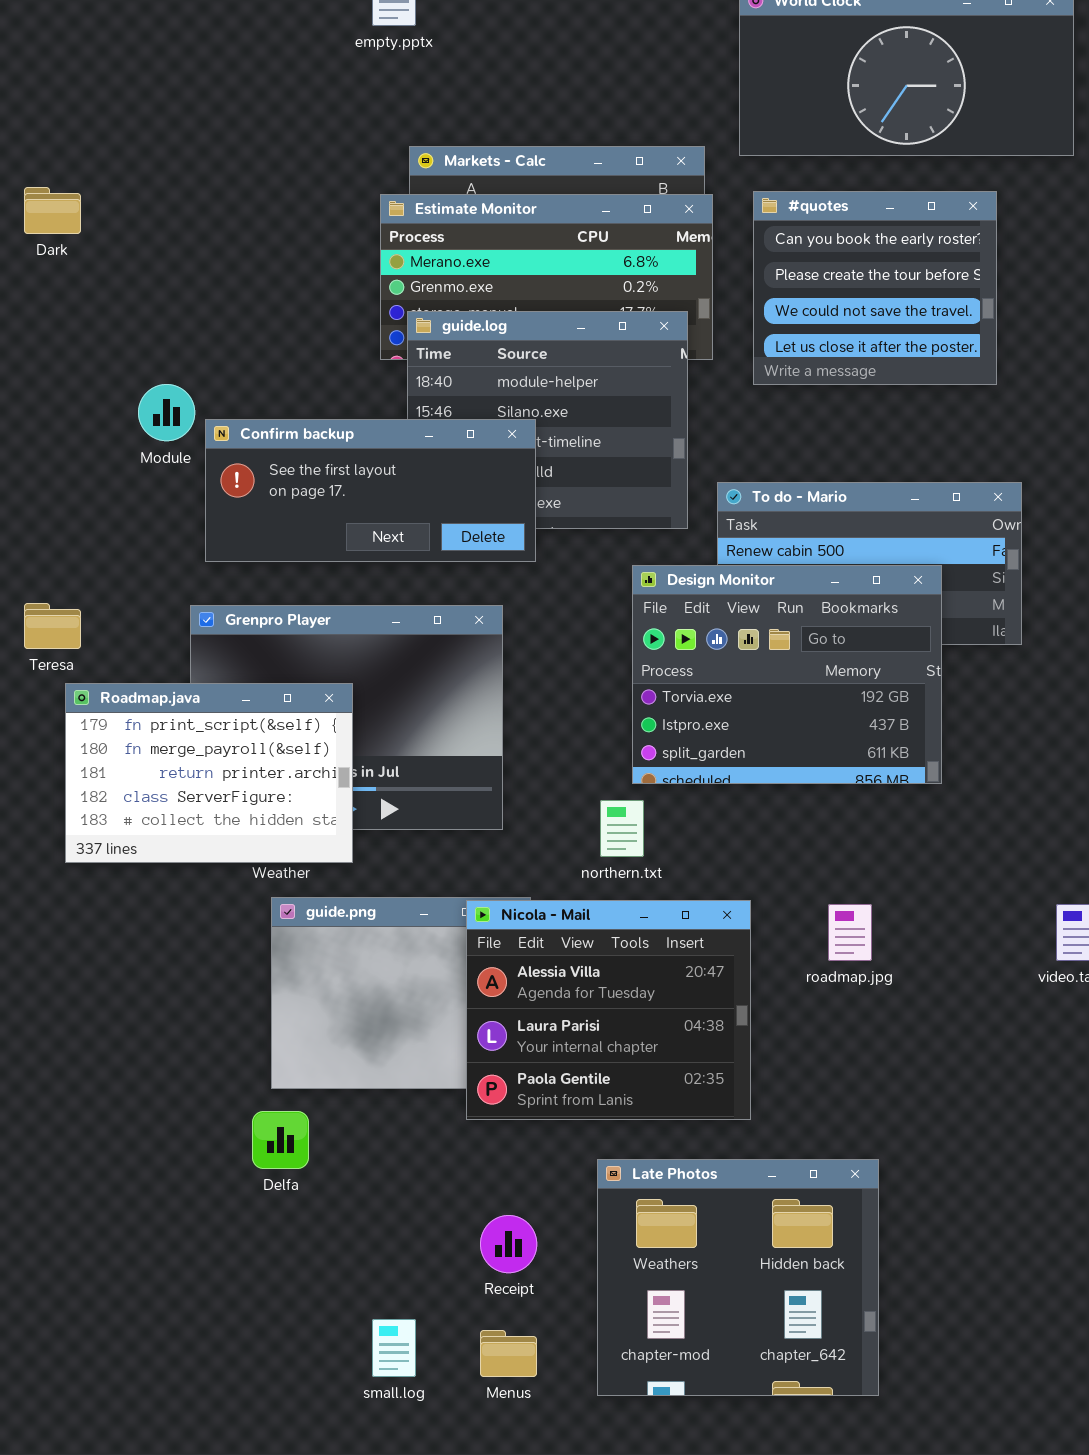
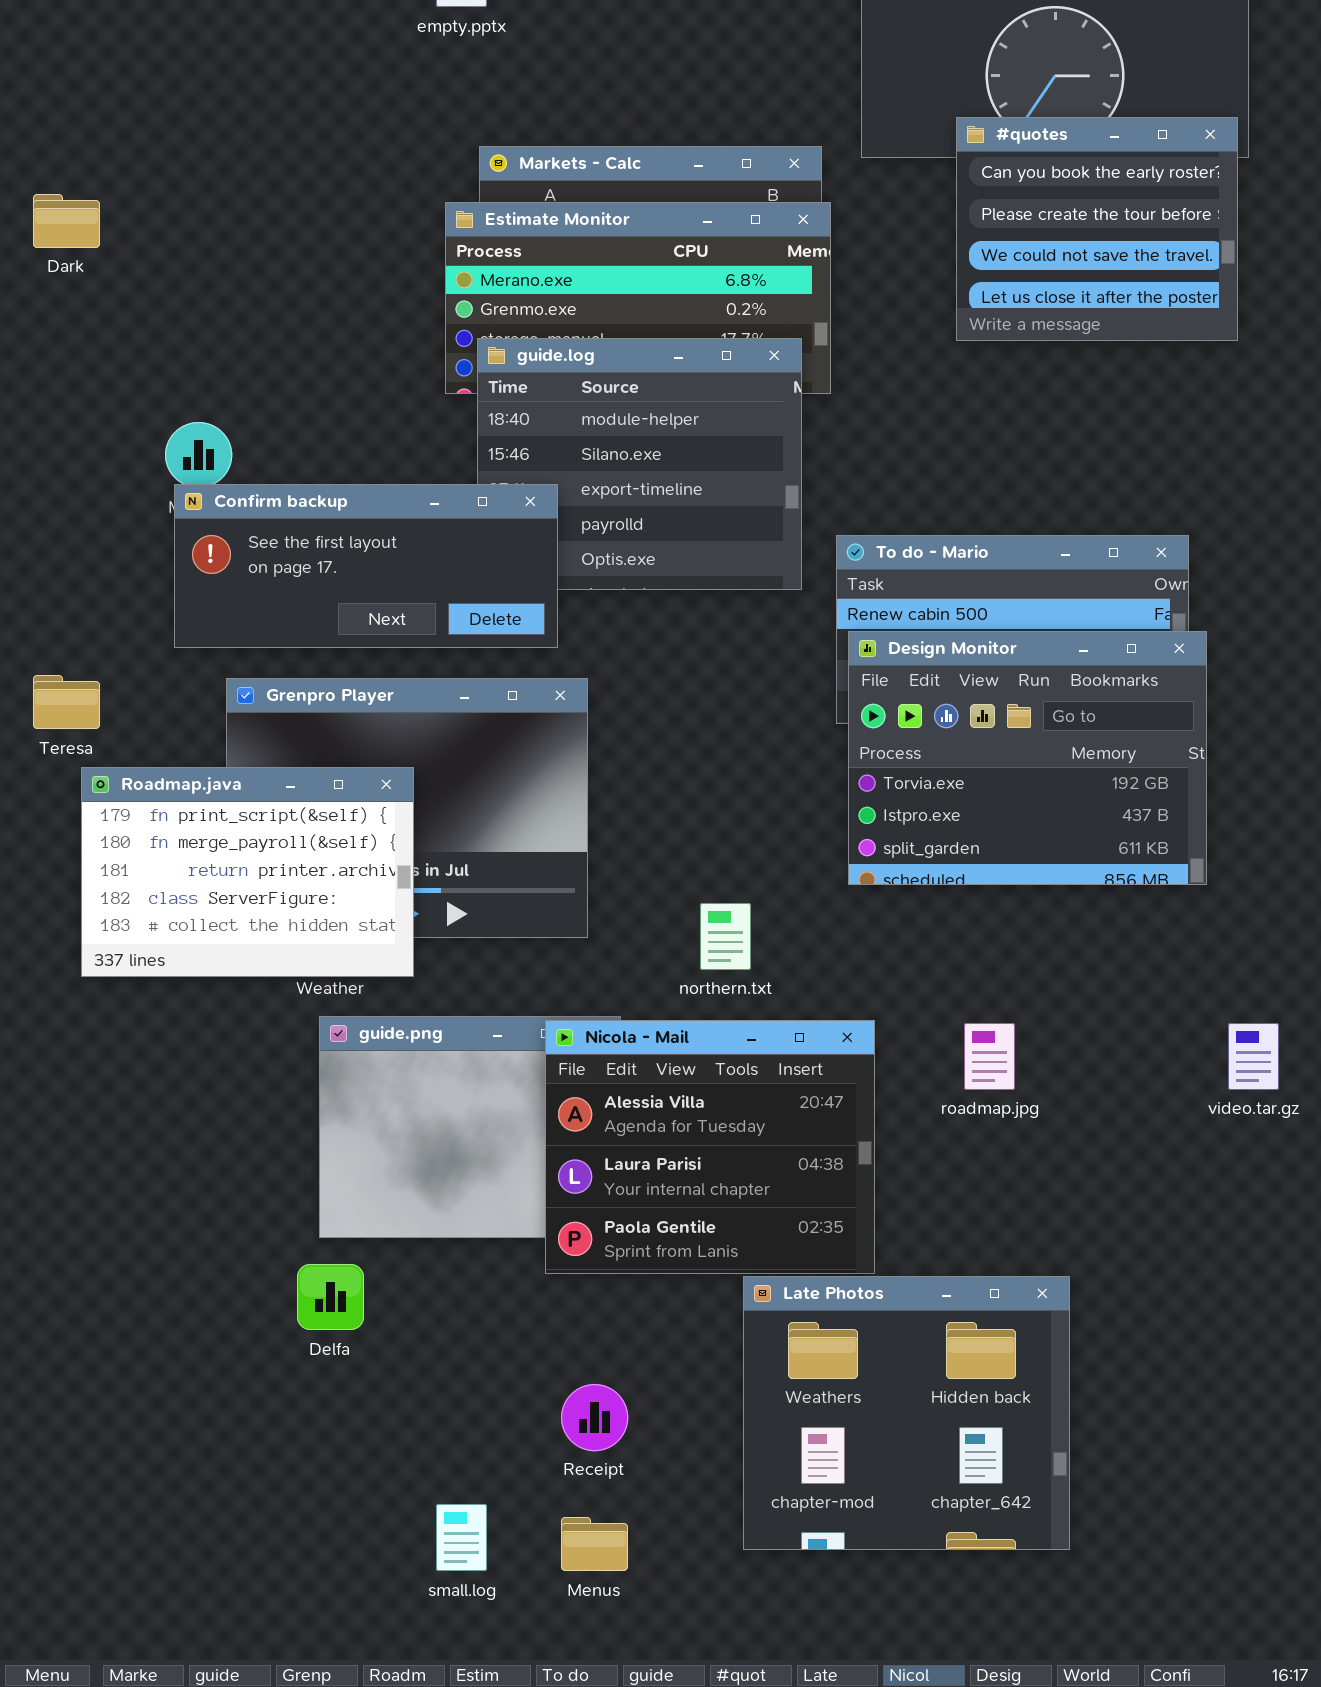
#quotes: [753,191,997,385] -> [956,117,1238,341], moved
Confirm backup: [205,419,536,562] -> [174,484,558,648], moved
Design Monitor: [632,565,942,784] -> [848,631,1207,885], moved
Late Photos: [597,1159,879,1396] -> [743,1276,1070,1550], moved

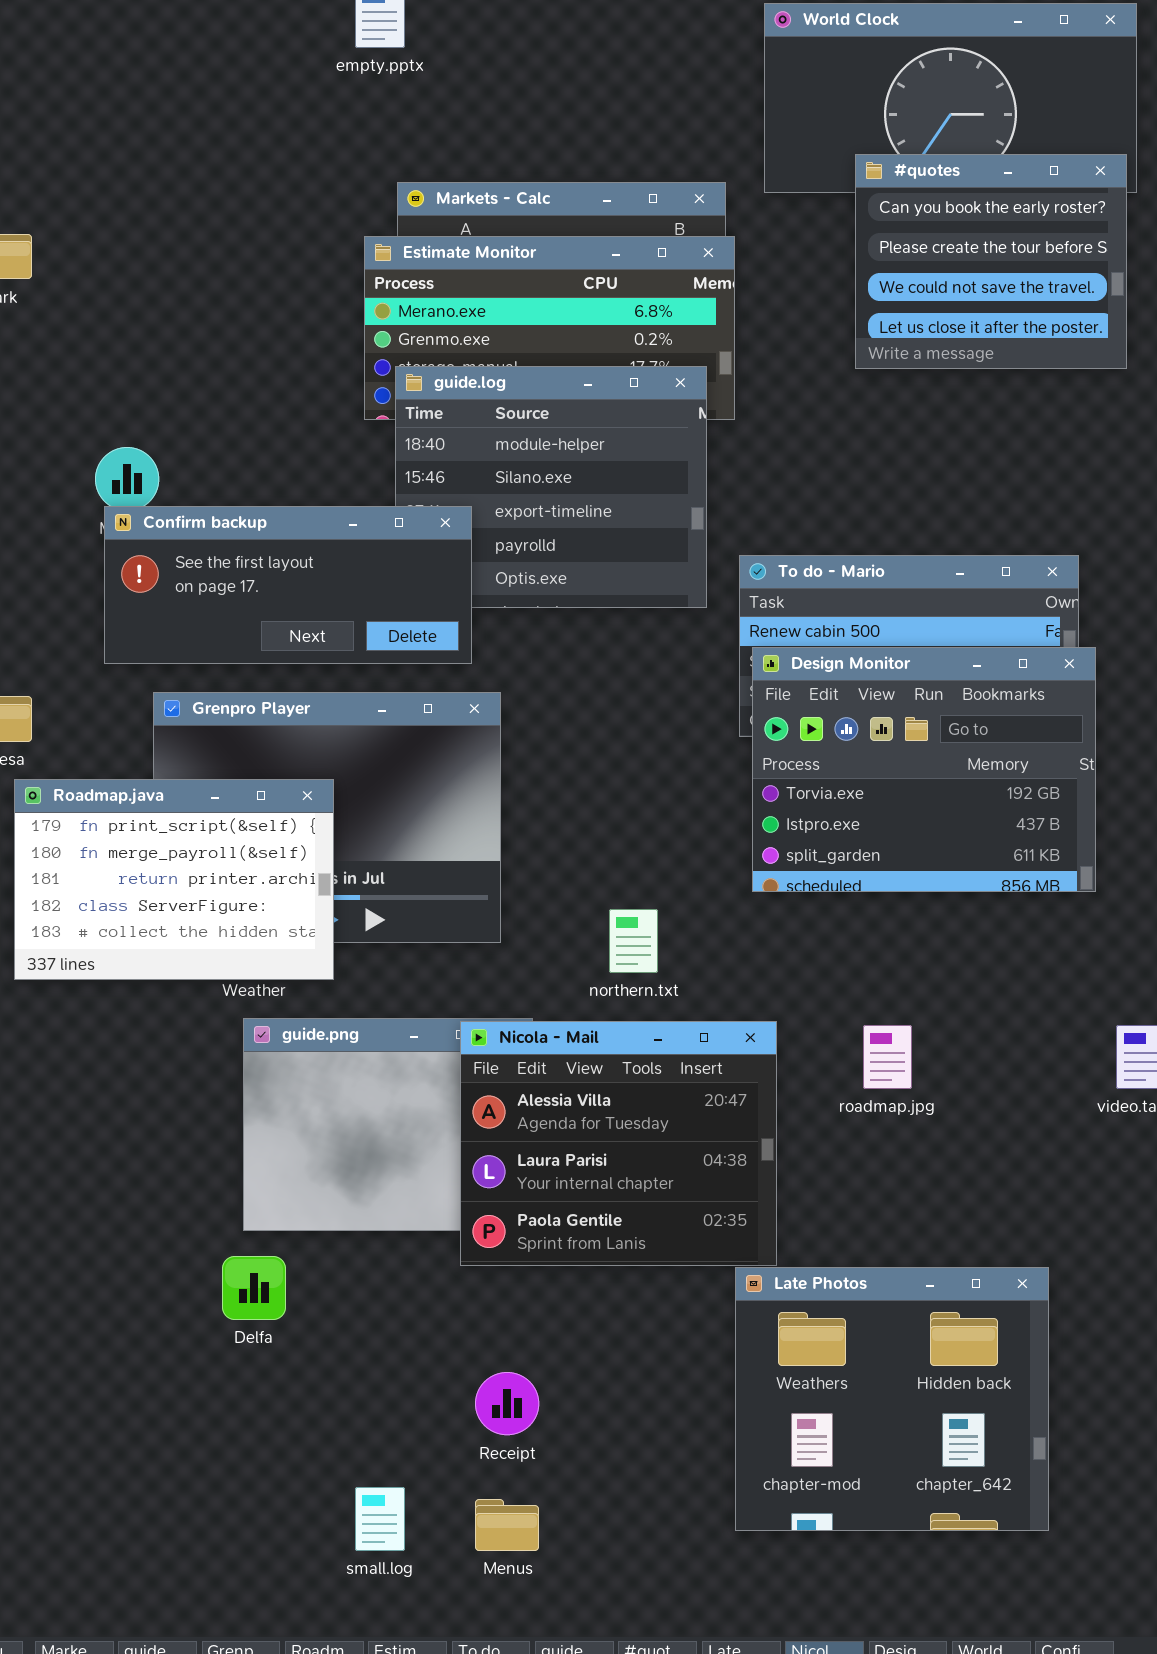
Late Photos: [743,1276,1070,1550] -> [735,1267,1049,1531], moved

